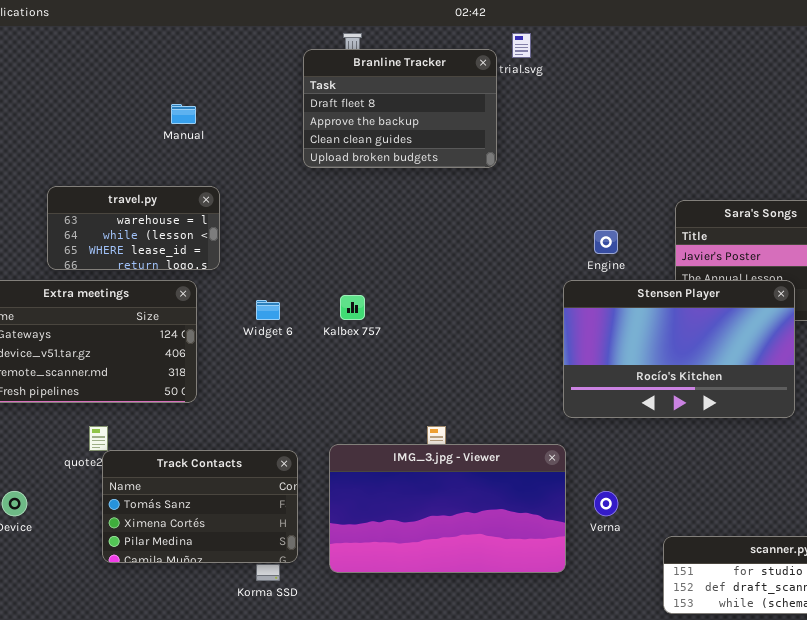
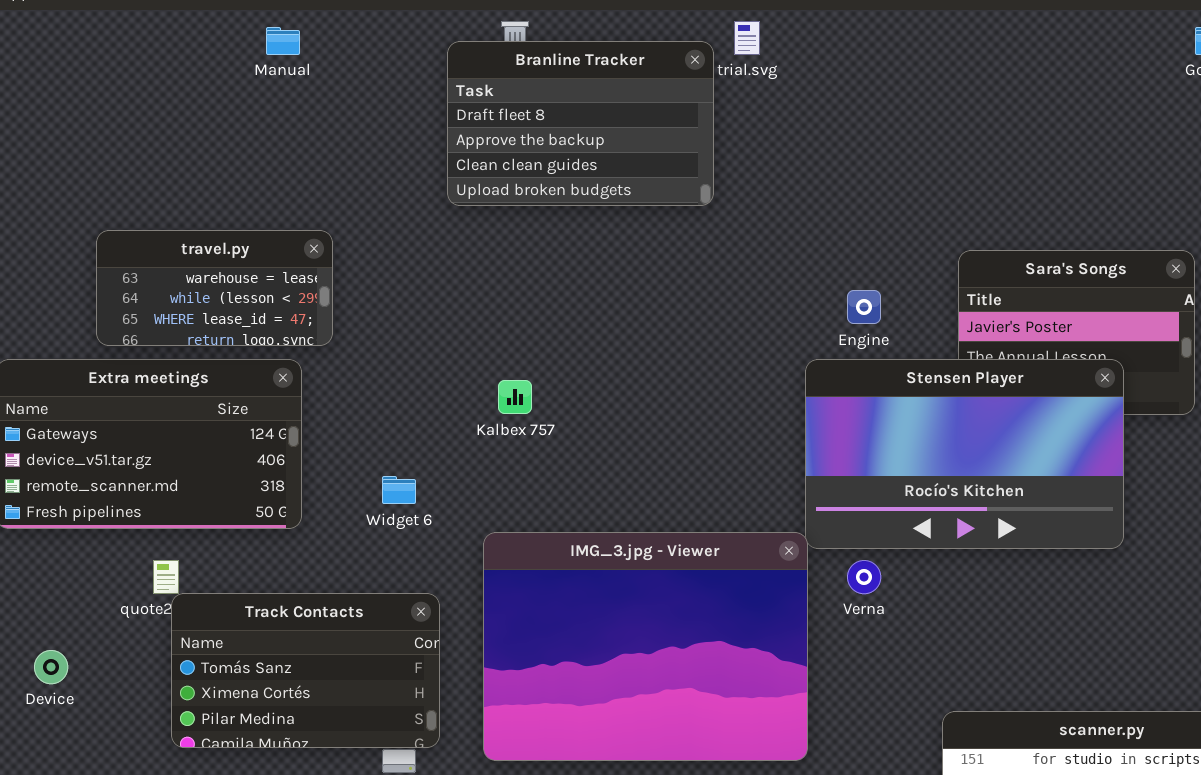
Manual: [171,104,196,124] -> [266,27,300,55], moved
Widget 6: [256,300,280,320] -> [382,476,416,504], moved
IMG_3.jpg - Viewer: [329,444,566,573] -> [483,532,808,761], resized
Verna: [594,491,618,516] -> [847,560,881,594], moved

